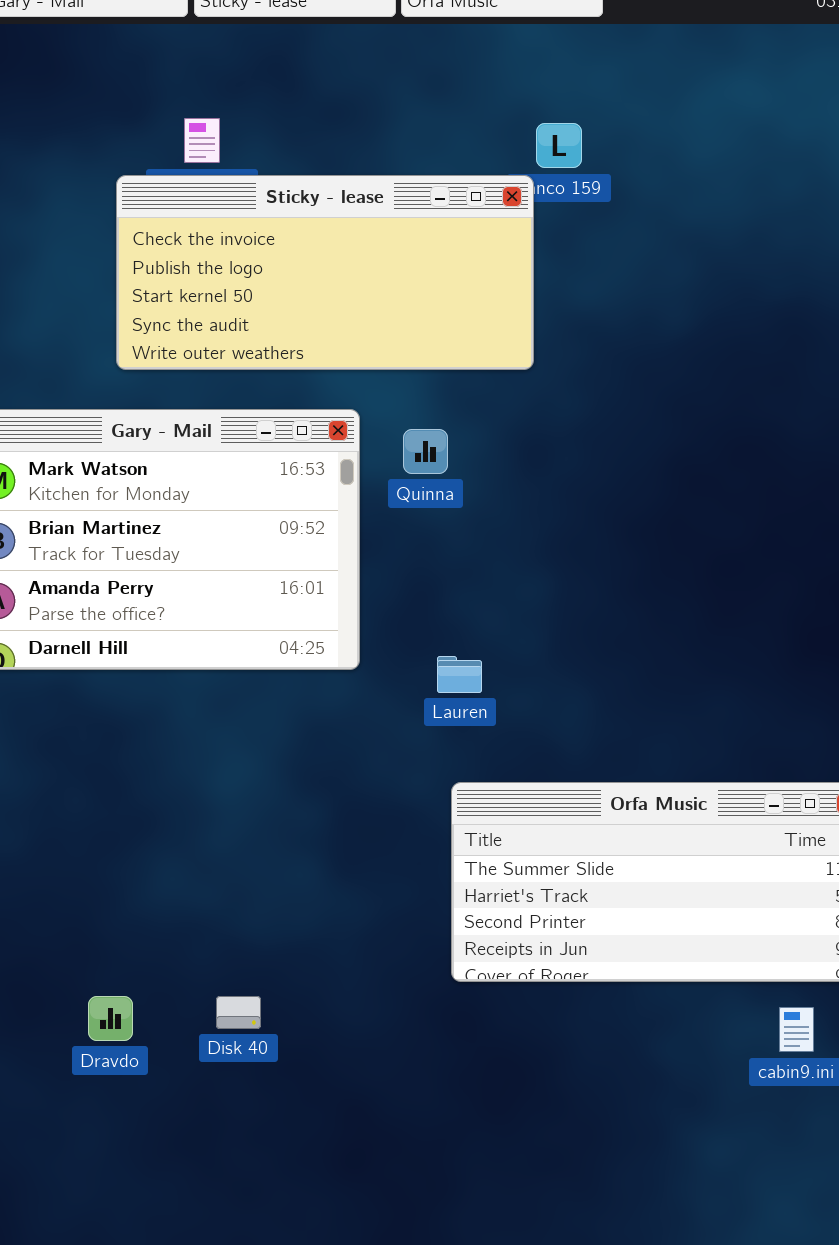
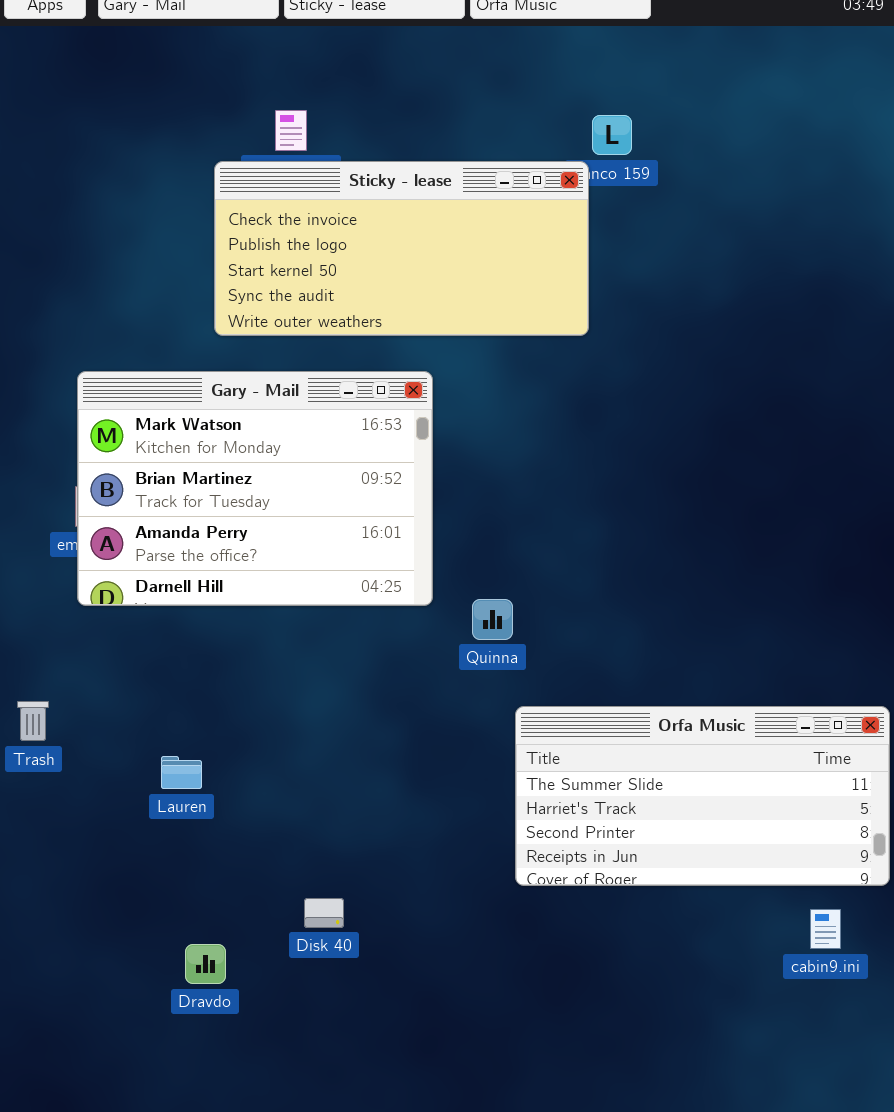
Quinna: [403,429,448,474] -> [472,599,513,640], moved
Lauren: [437,656,482,693] -> [161,756,202,789], moved
Dravdo: [88,996,133,1041] -> [185,944,226,984], moved

